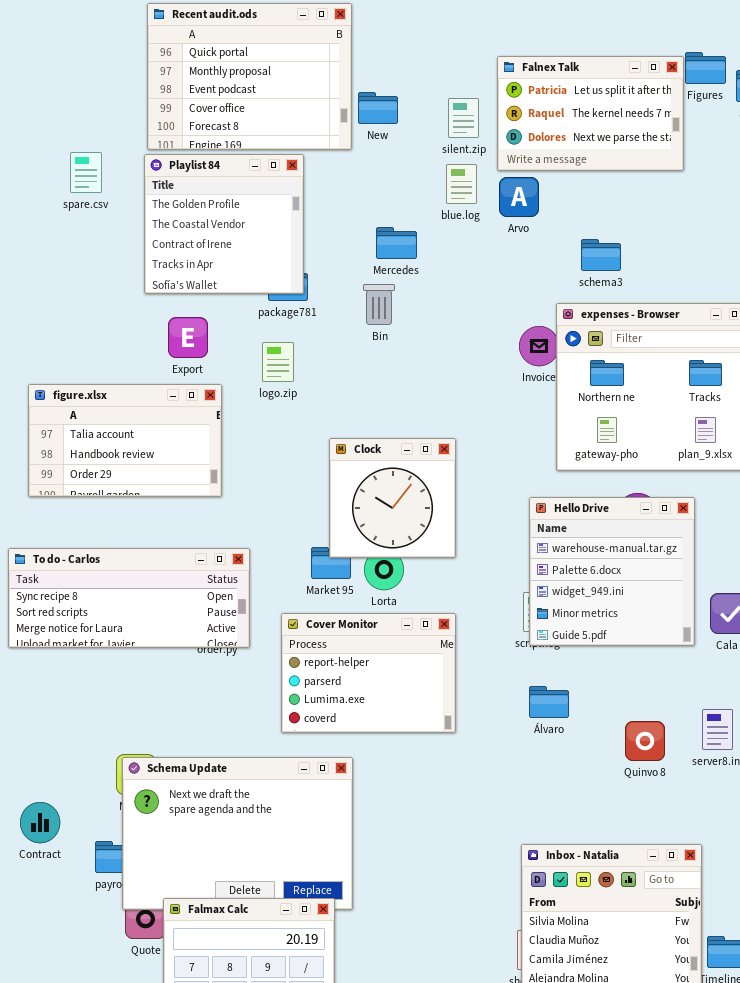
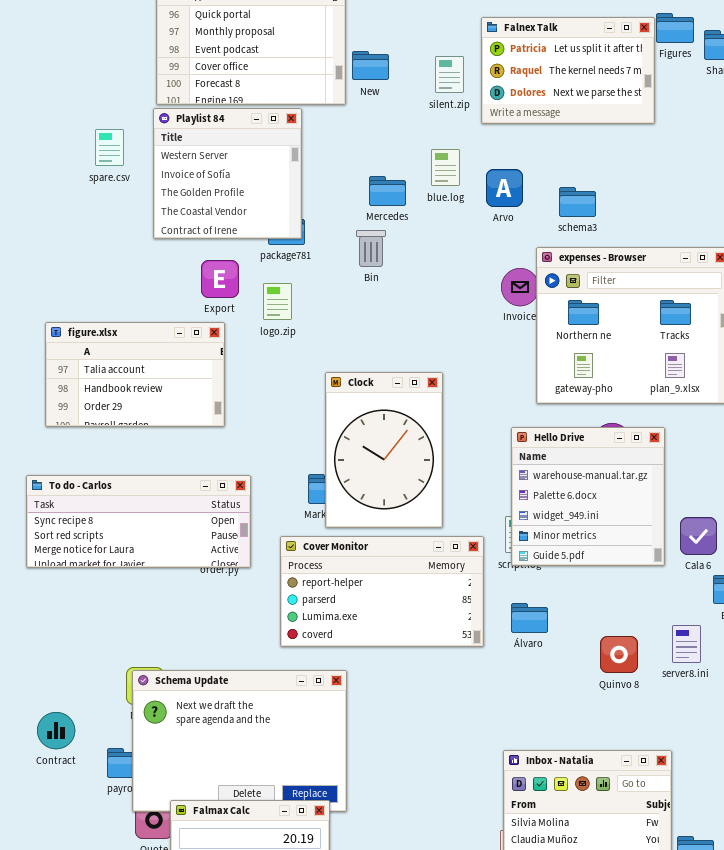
spare.csv: [70,152,102,193] -> [95,129,124,166], moved
Playlist 84: [144,154,304,294] -> [153,108,302,239], scrolled up 2 rows
blue.log: [446,164,477,204] -> [431,149,460,186], moved
Arvo: [499,177,539,217] -> [486,169,523,207], moved
Export: [168,317,208,358] -> [201,260,239,298], moved
Clock: [329,438,456,558] -> [325,372,443,528], resized
Cover Monitor: [281,613,456,733] -> [280,536,484,647], resized

